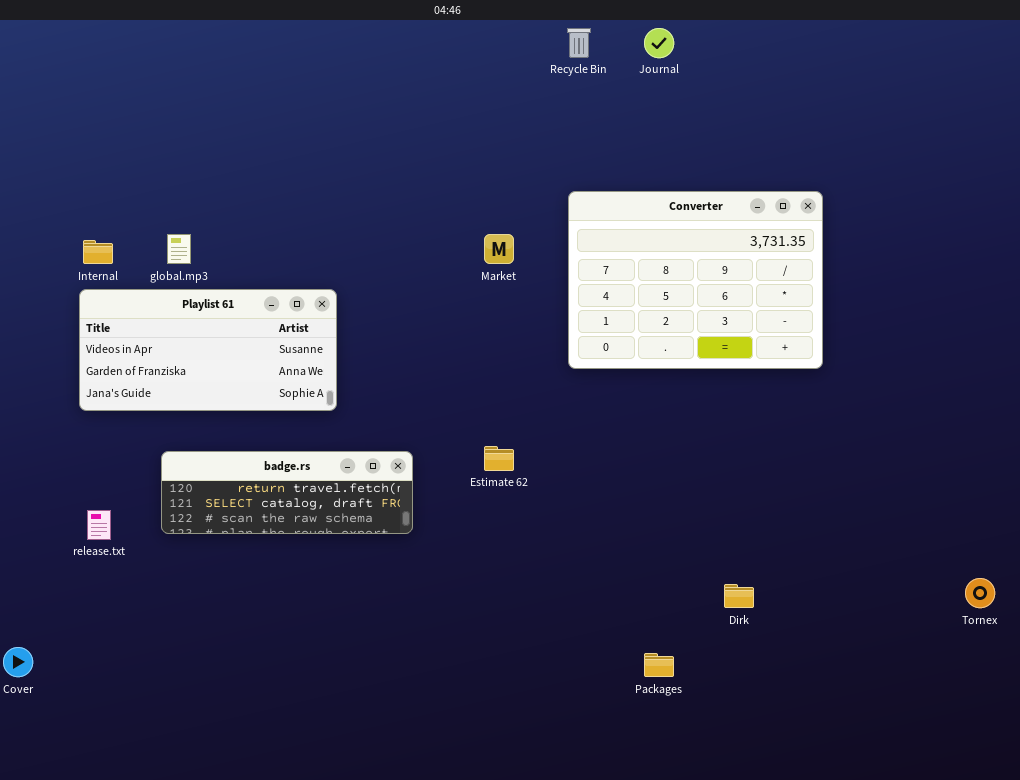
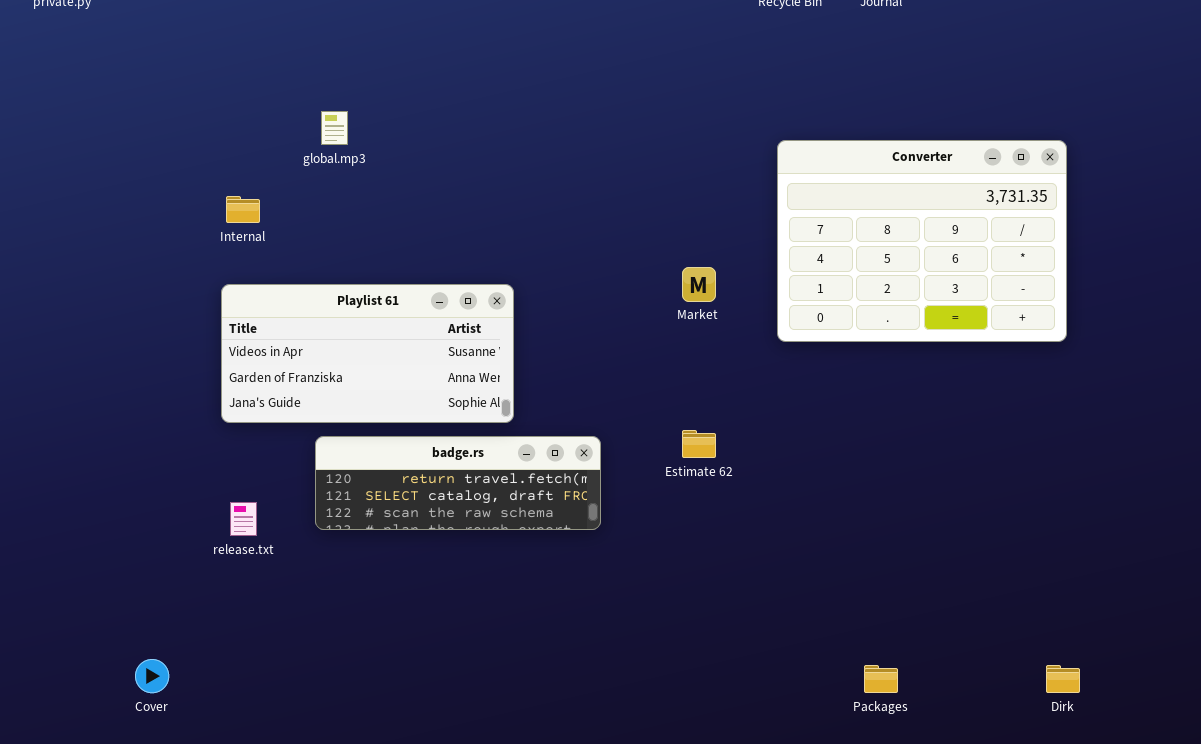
global.mp3: [167,234,191,264] -> [321,111,348,145], moved
Market: [484,234,514,264] -> [682,267,716,302], moved
Playlist 61: [79,289,337,411] -> [221,284,514,423], moved
Dirk: [724,584,754,608] -> [1046,665,1080,693], moved

